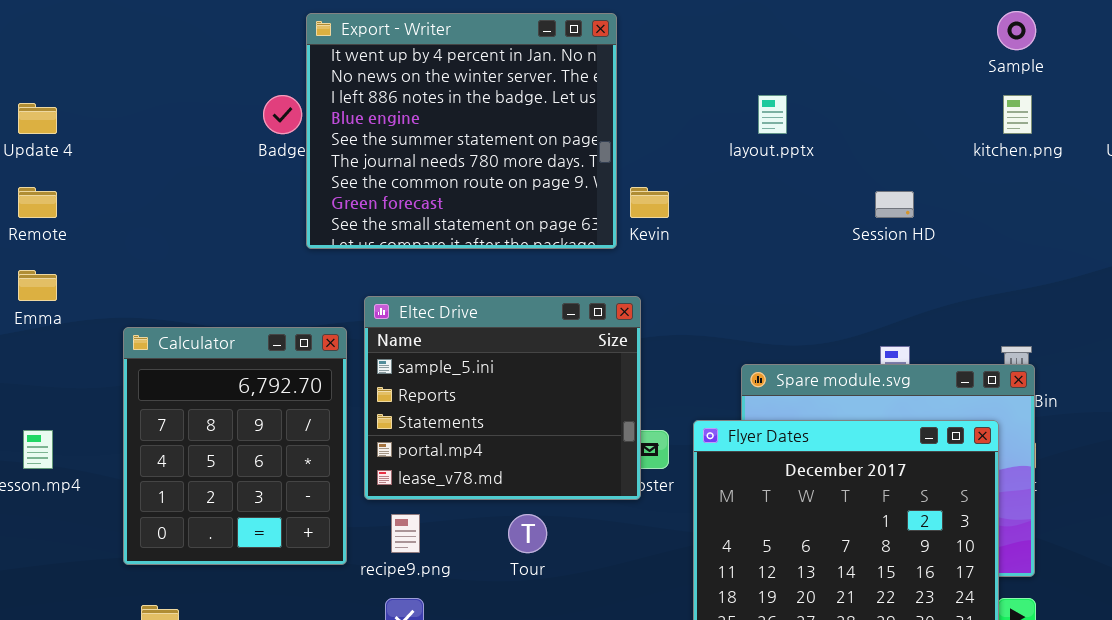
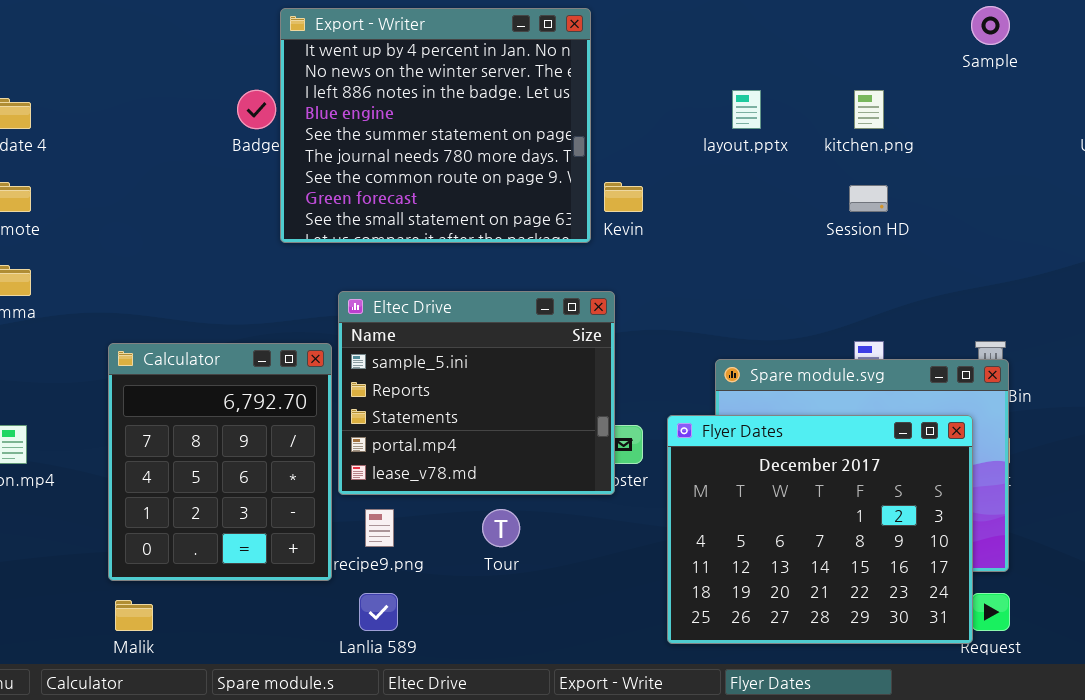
kitchen.png: [1003,95,1032,134] -> [854,90,884,129], moved
Calculator: [123,327,347,565] -> [108,343,332,581], moved

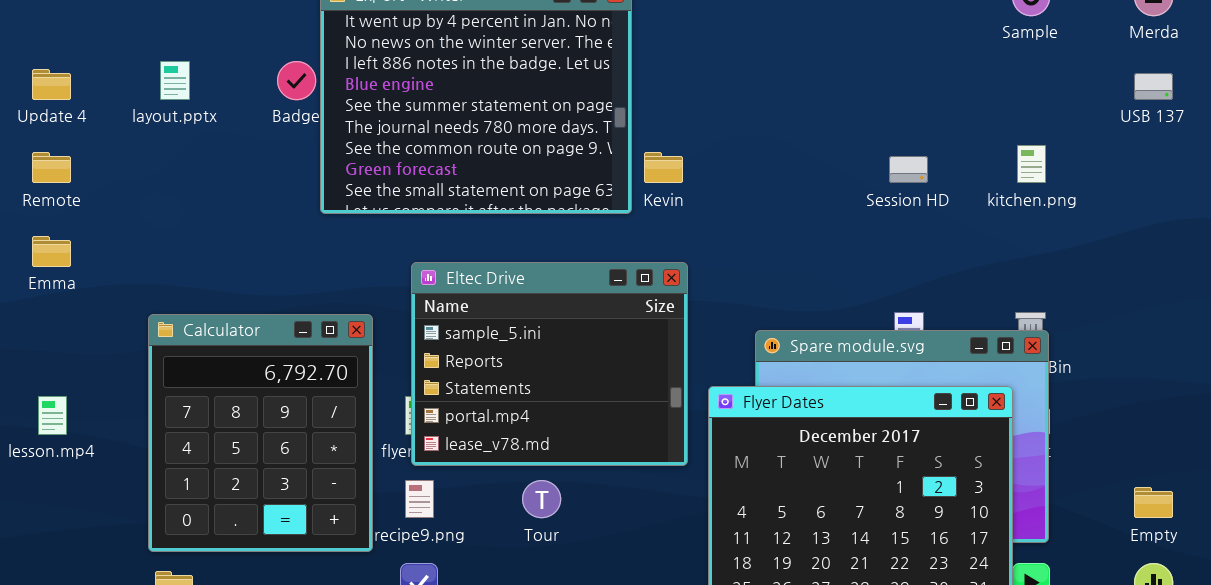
layout.pptx: [732,90,761,129] -> [160,61,190,100], moved
kitchen.png: [854,90,884,129] -> [1017,145,1046,183], moved
Eltec Drive: [338,291,615,495] -> [411,262,688,466], moved

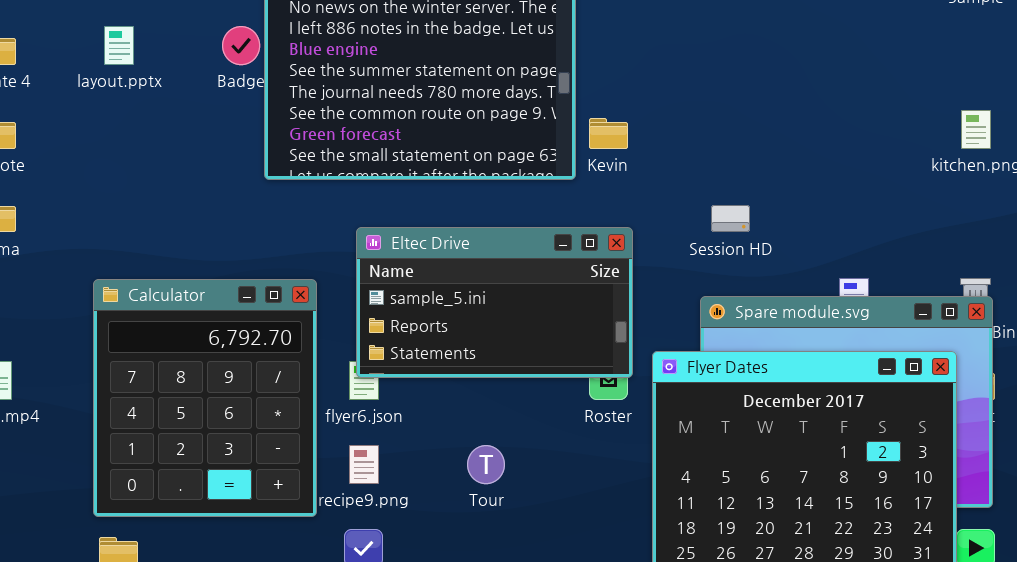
Session HD: [889,156,928,183] -> [711,205,750,232], moved
Eltec Drive: [411,262,688,466] -> [356,227,633,378], resized

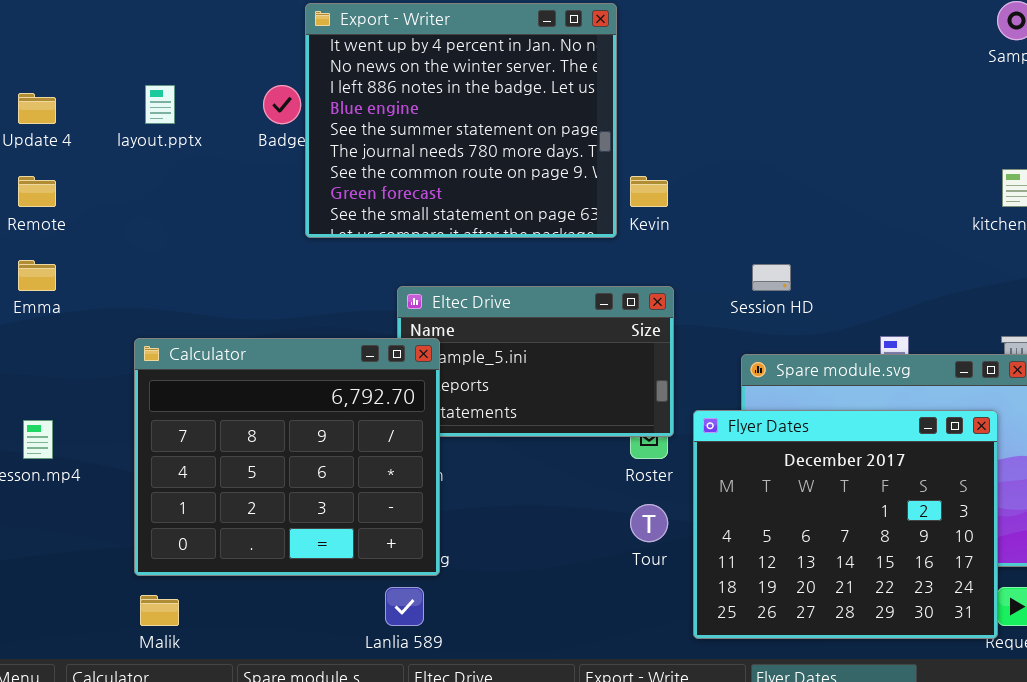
Calculator: [93,279,317,517] -> [134,338,440,576], resized
Tour: [467,445,505,484] -> [630,504,668,542], moved

